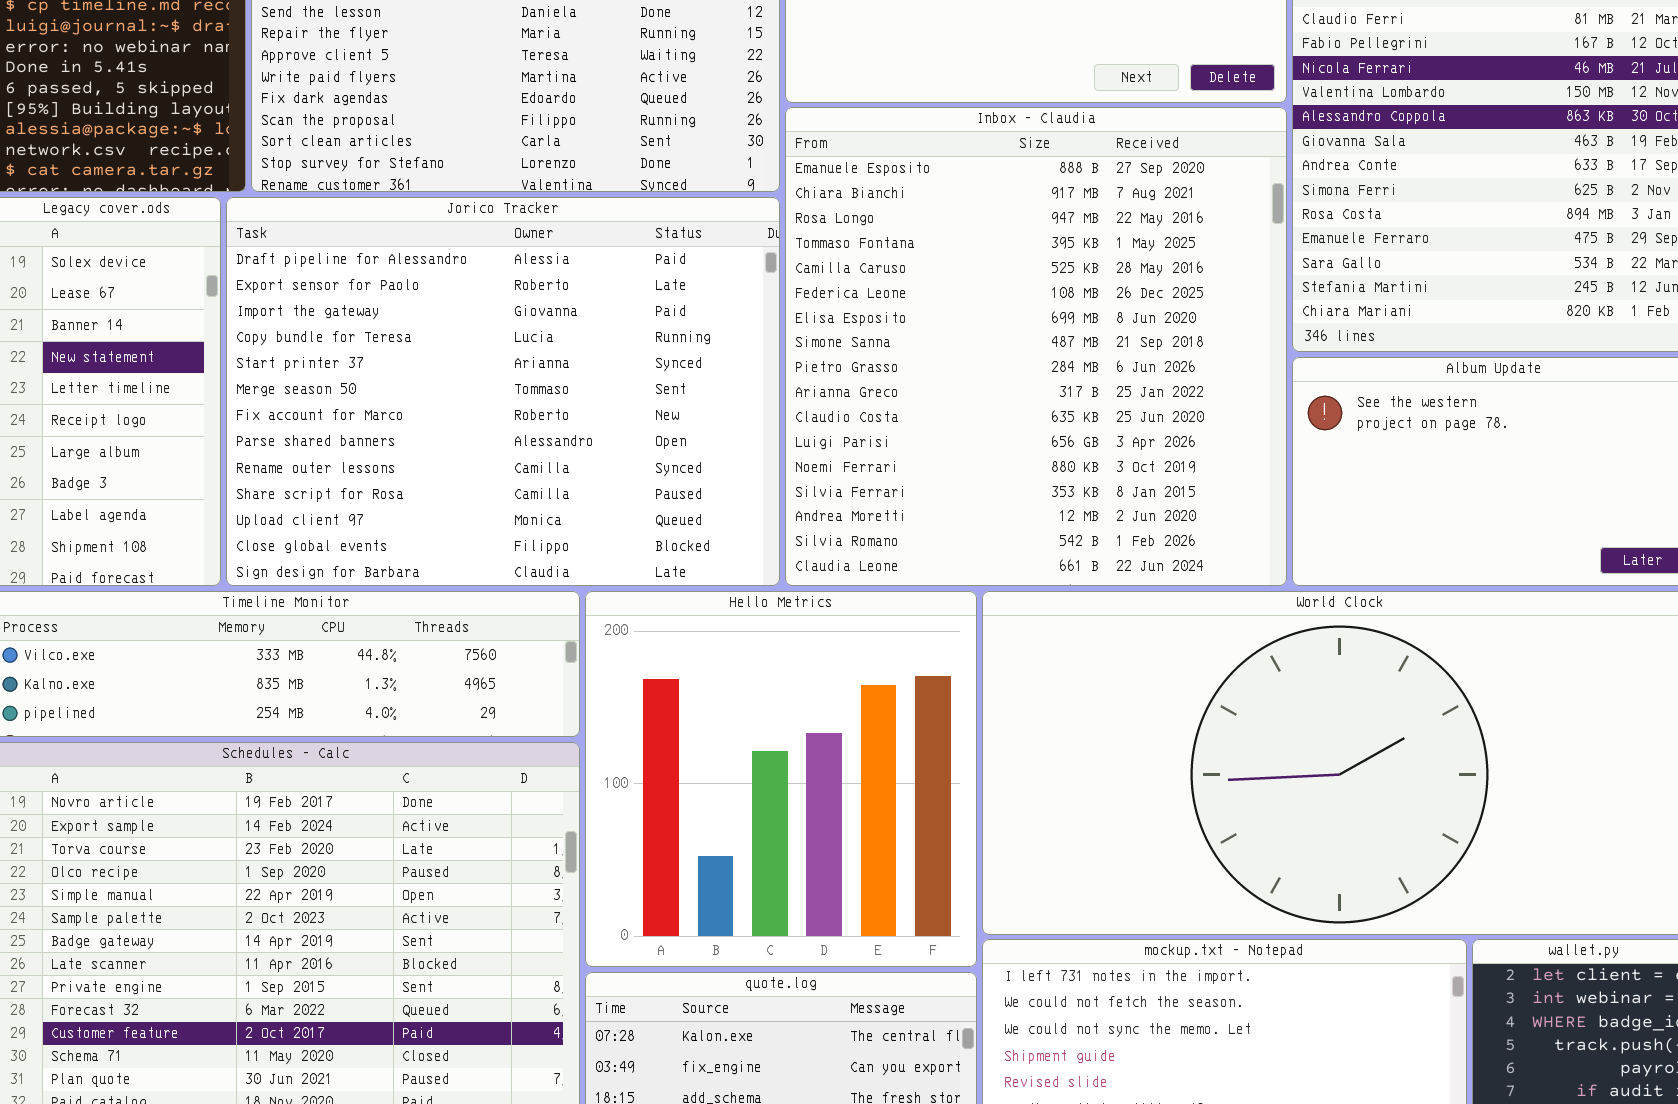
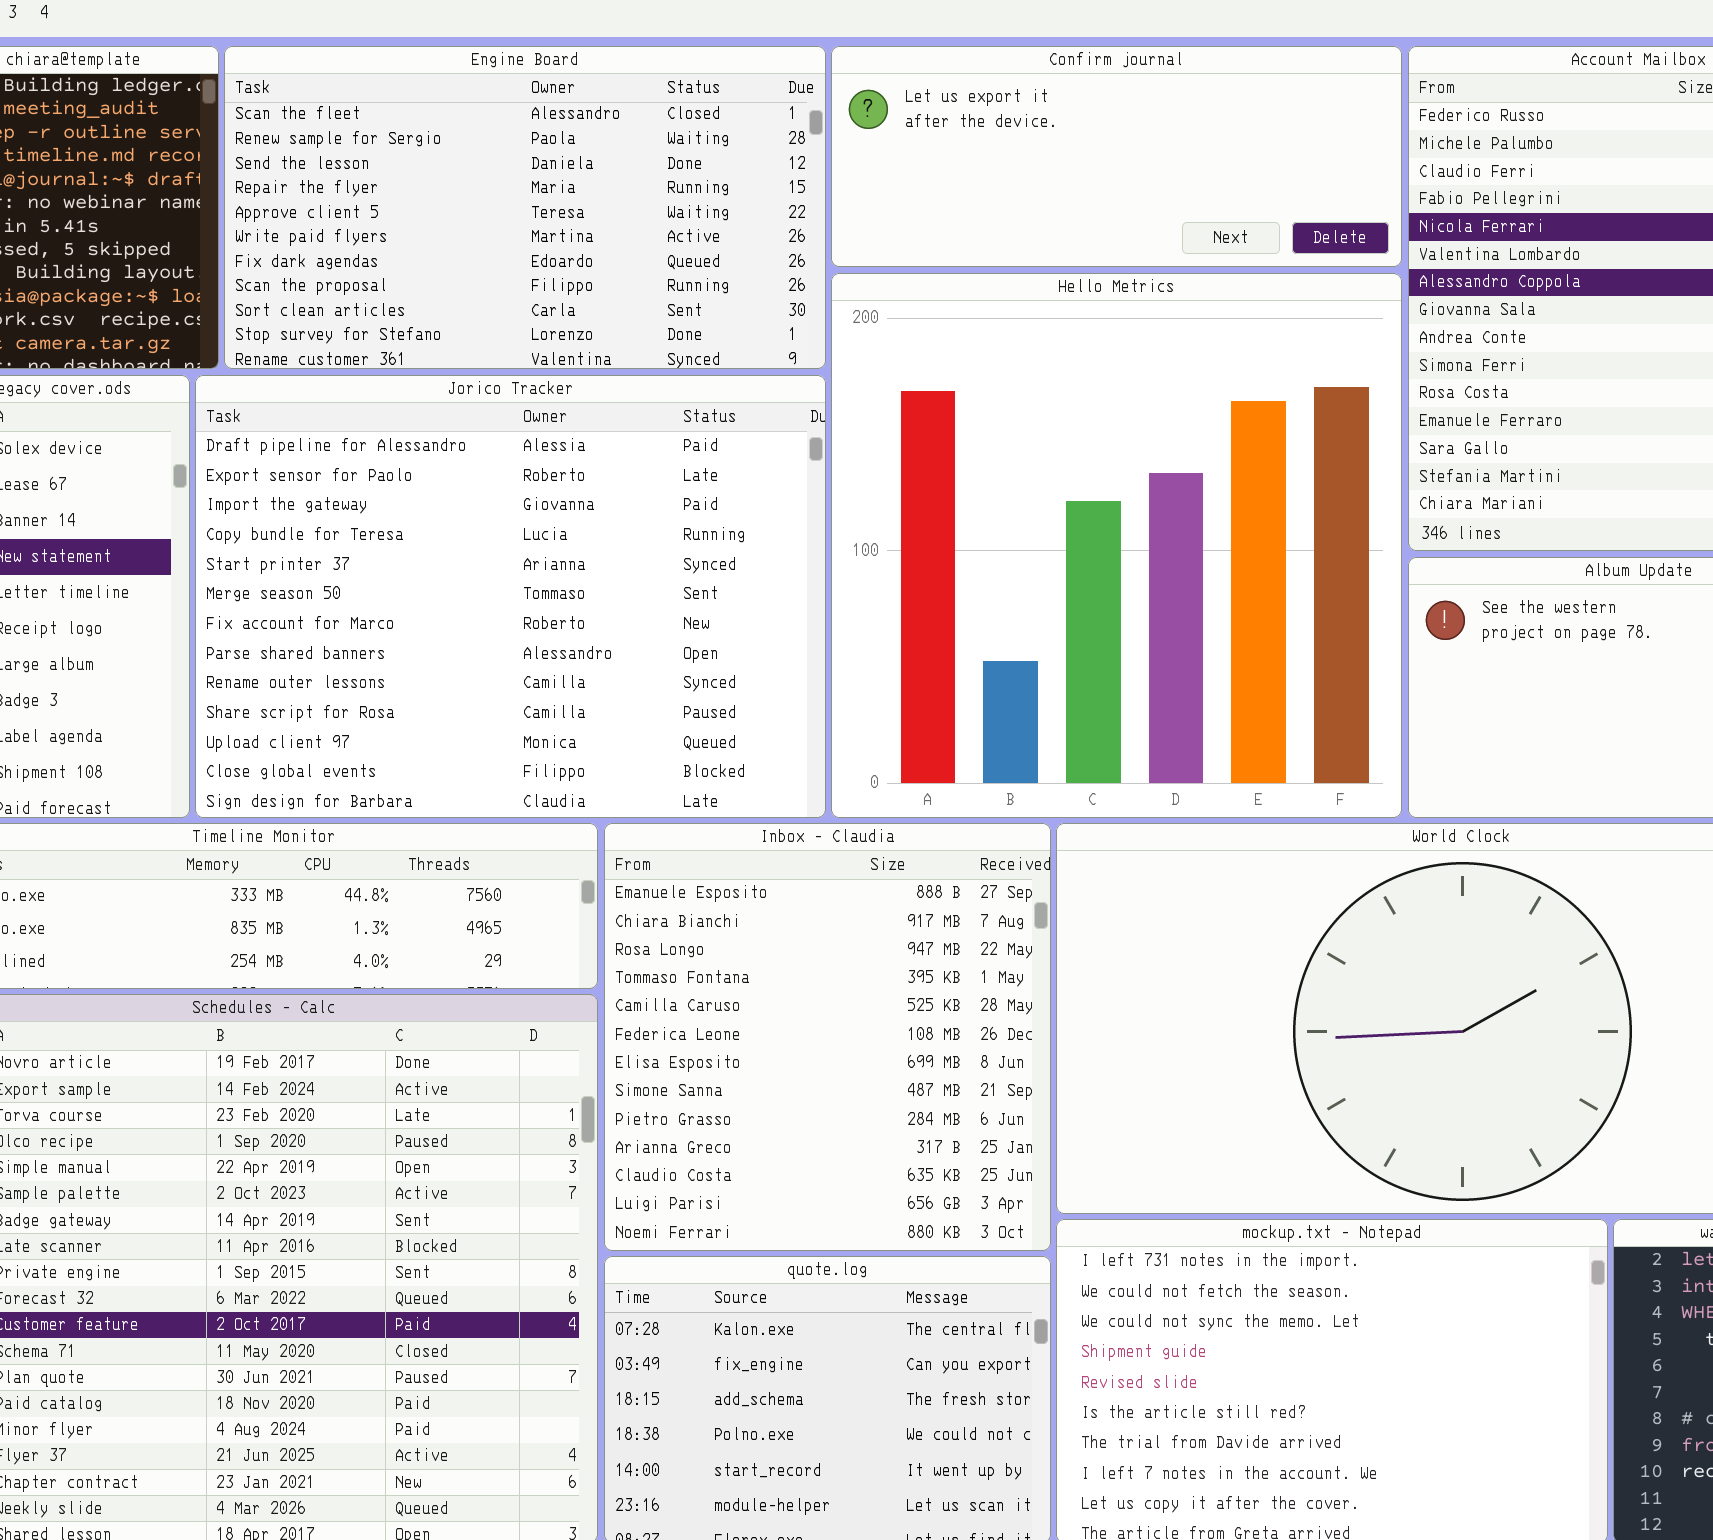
Inbox - Claudia: [785,107,1287,586] -> [604,823,1051,1251], moved, resized
Hello Metrics: [585,591,977,967] -> [831,273,1402,818], moved, resized

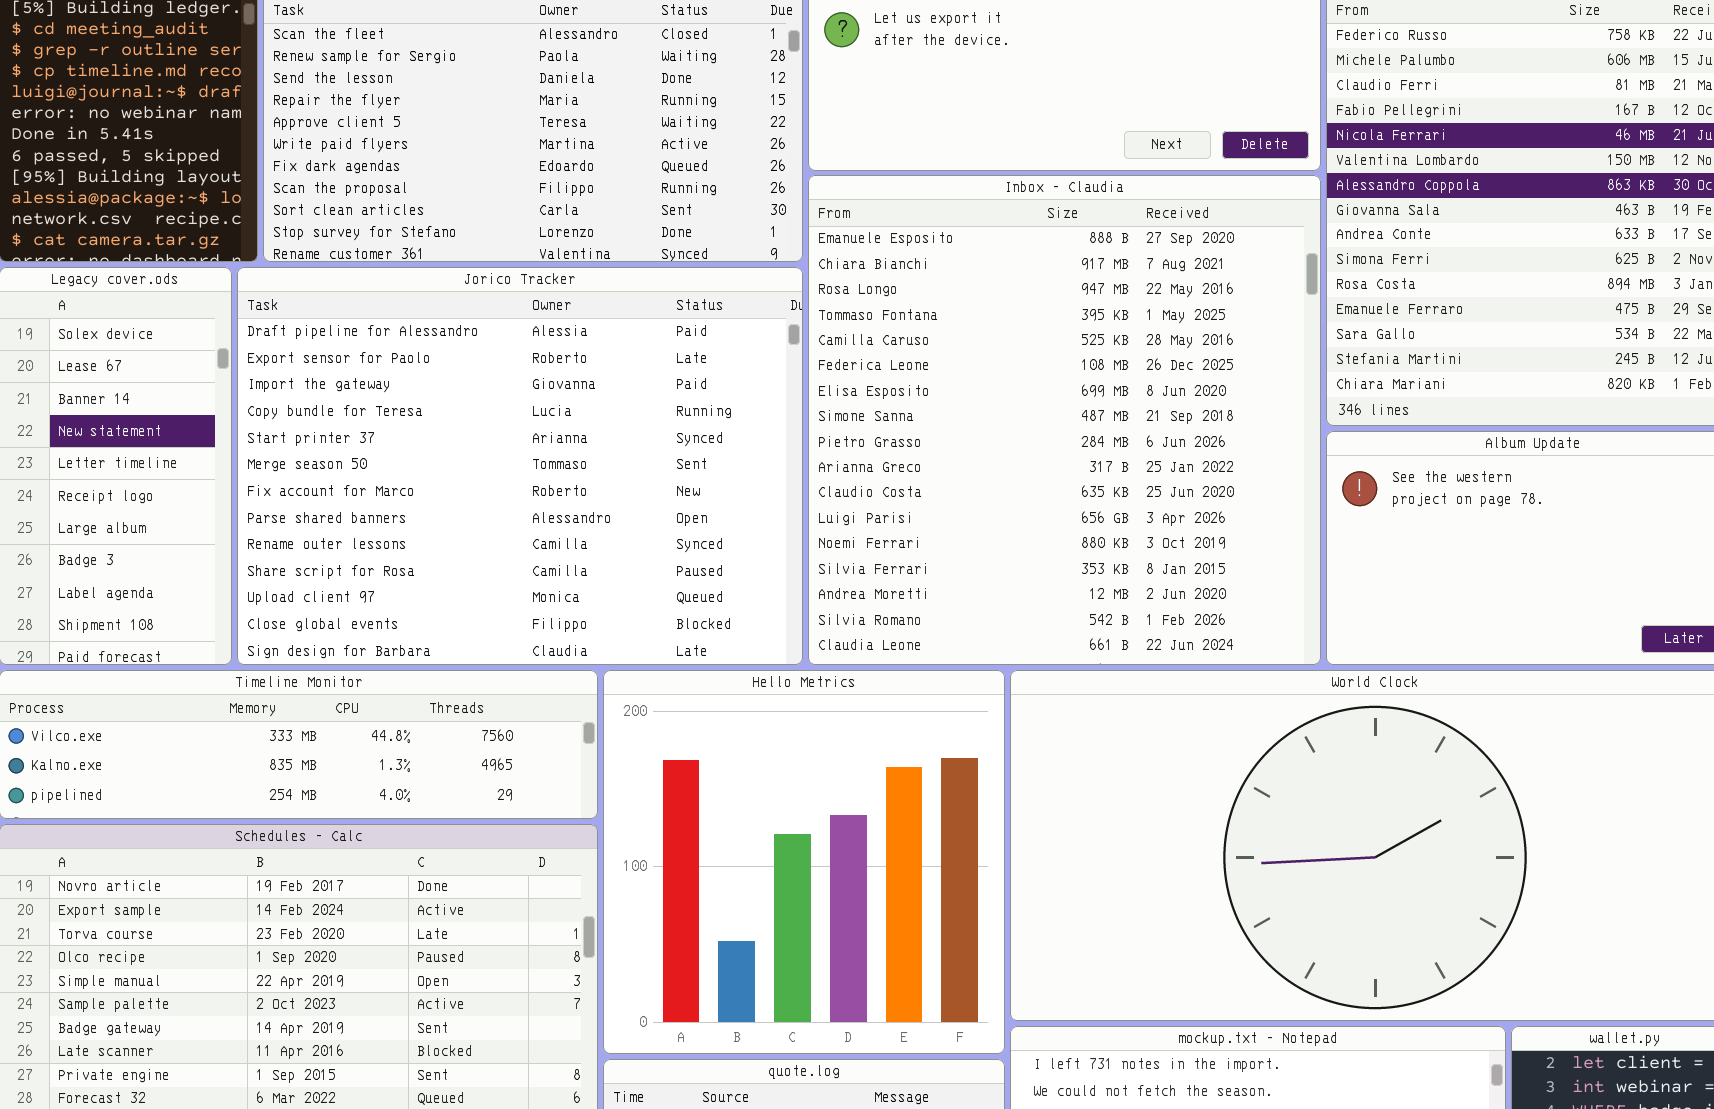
Hello Metrics: [831,273,1402,818] -> [603,670,1005,1054], moved, resized
Inbox - Claudia: [604,823,1051,1251] -> [808,175,1321,665], moved, resized

